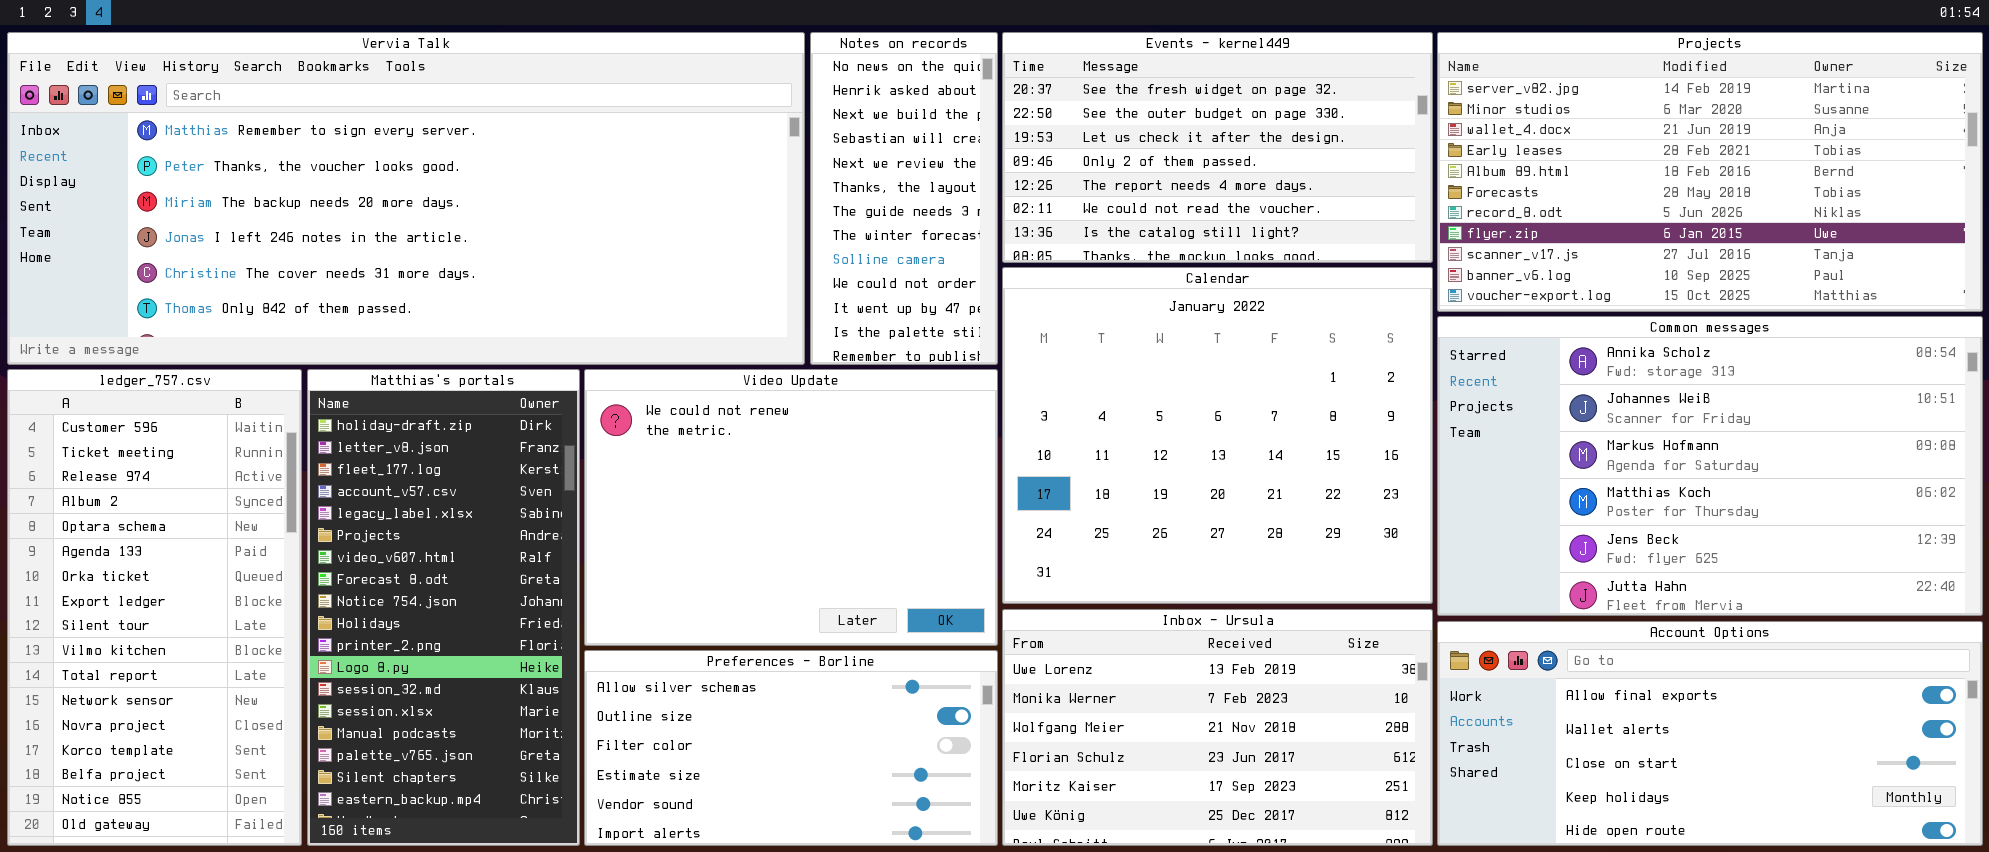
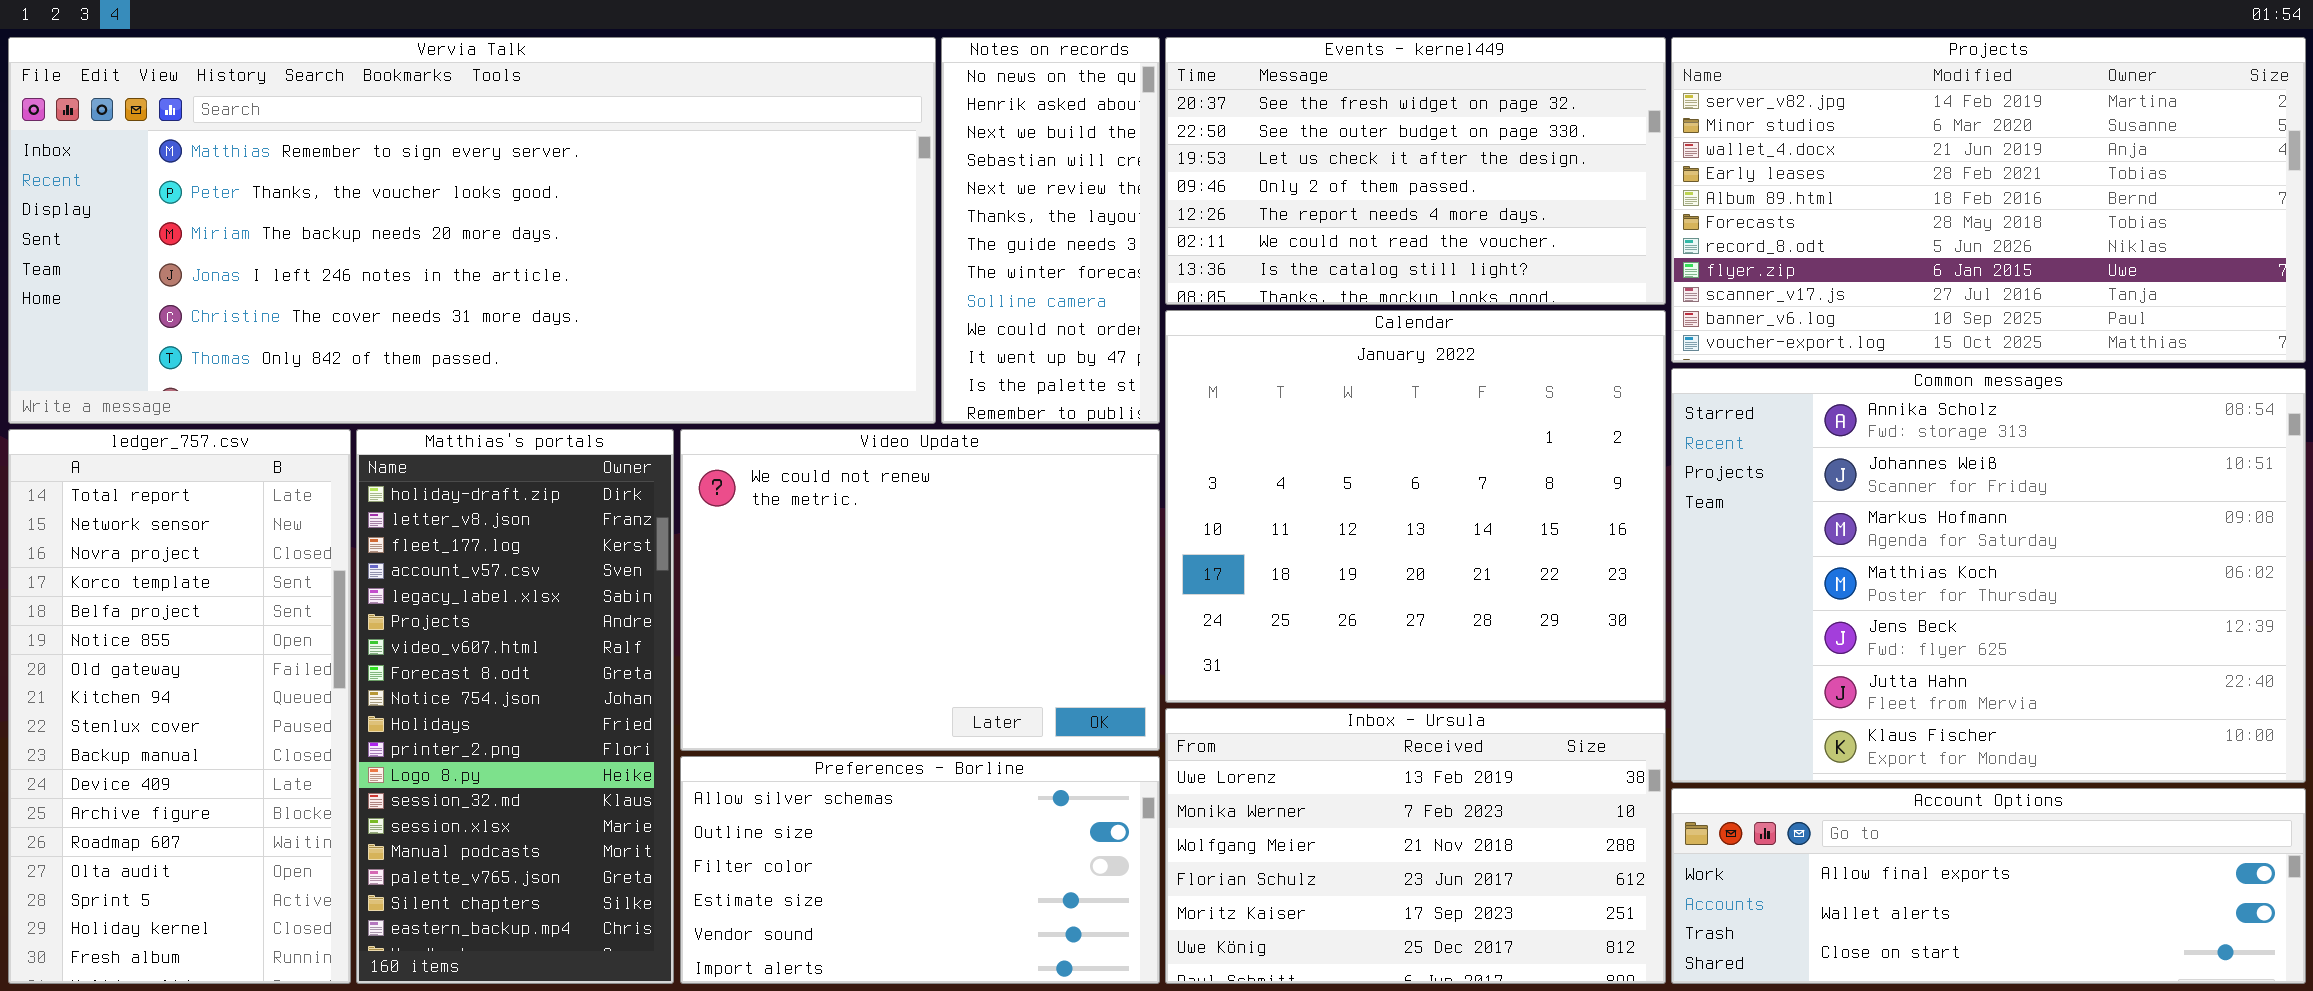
Common messages: [1437,316,1983,616] -> [1671,368,2306,783], resized
ledger_757.csv: [7,369,302,846] -> [8,429,351,984], scrolled down 10 rows
Account Options: [1437,621,1983,846] -> [1671,788,2306,984], resized

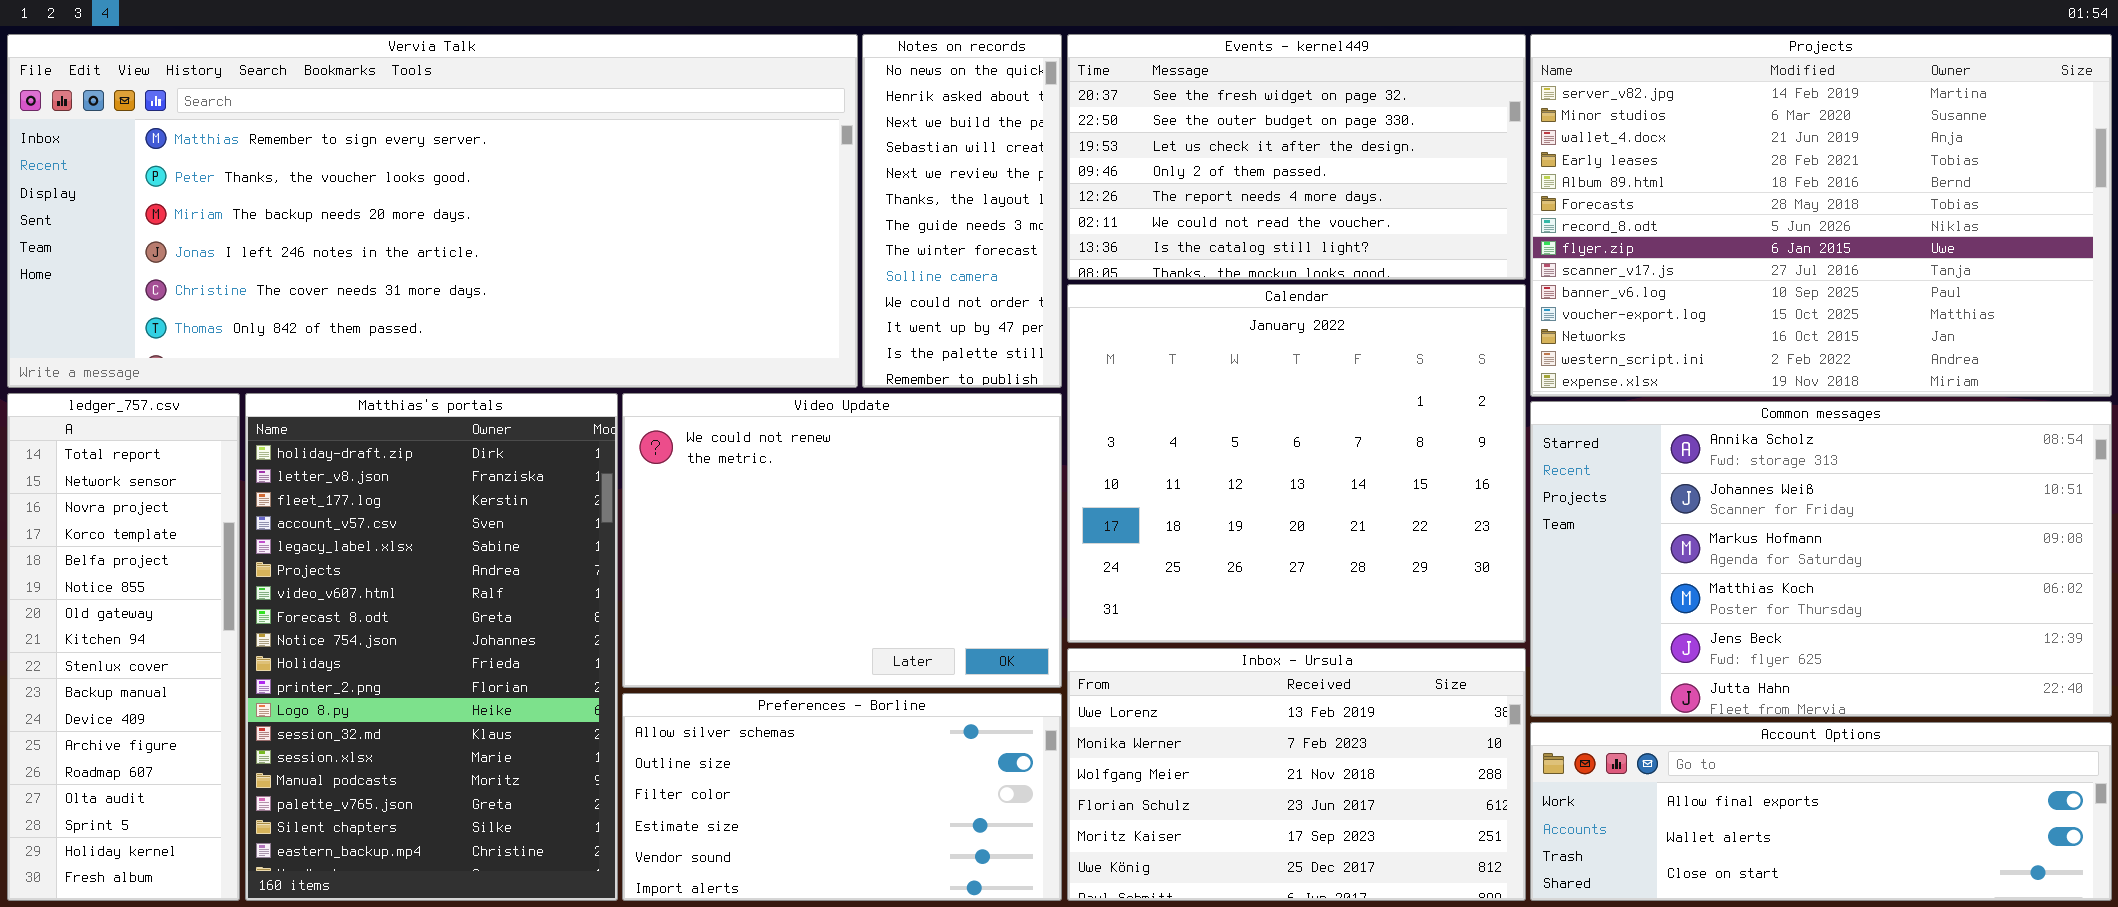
Projects: [1671,37,2306,363] -> [1530,34,2112,397], resized
Common messages: [1671,368,2306,783] -> [1530,401,2112,717], resized
ledger_757.csv: [8,429,351,984] -> [7,393,240,901], resized
Matthias's portals: [356,429,674,984] -> [245,393,618,901], resized

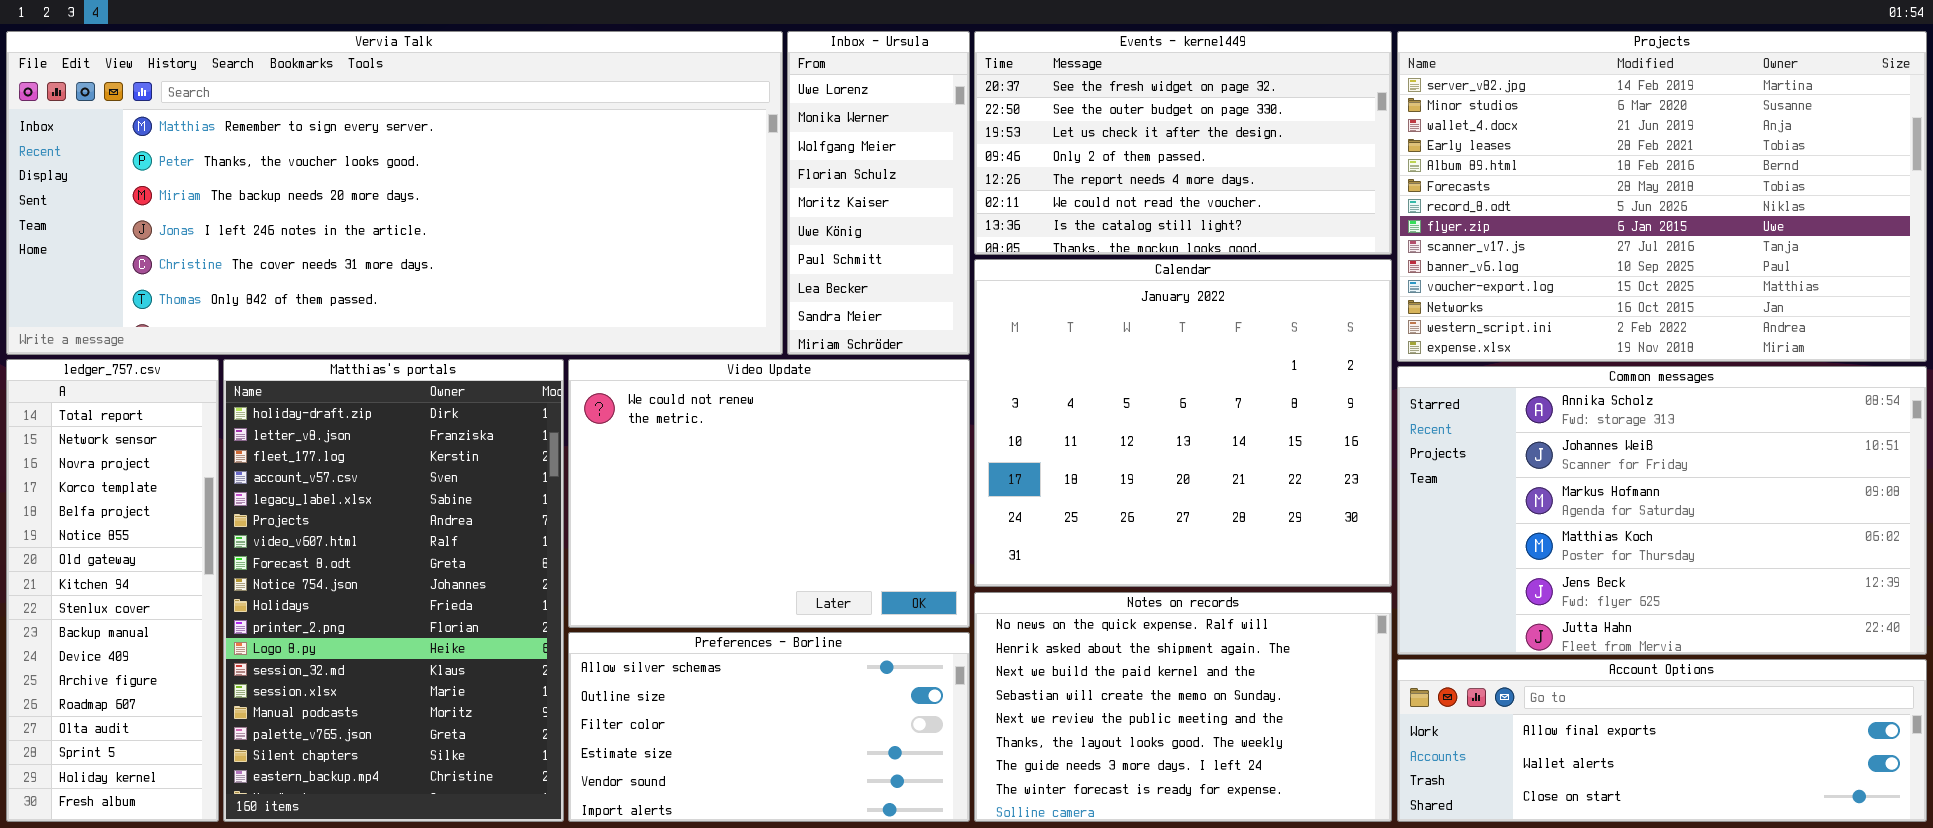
Notes on records: [862,34,1062,388] -> [974,592,1392,822], moved, resized
Inbox - Ursula: [1067,648,1526,901] -> [787,31,970,355], moved, resized

